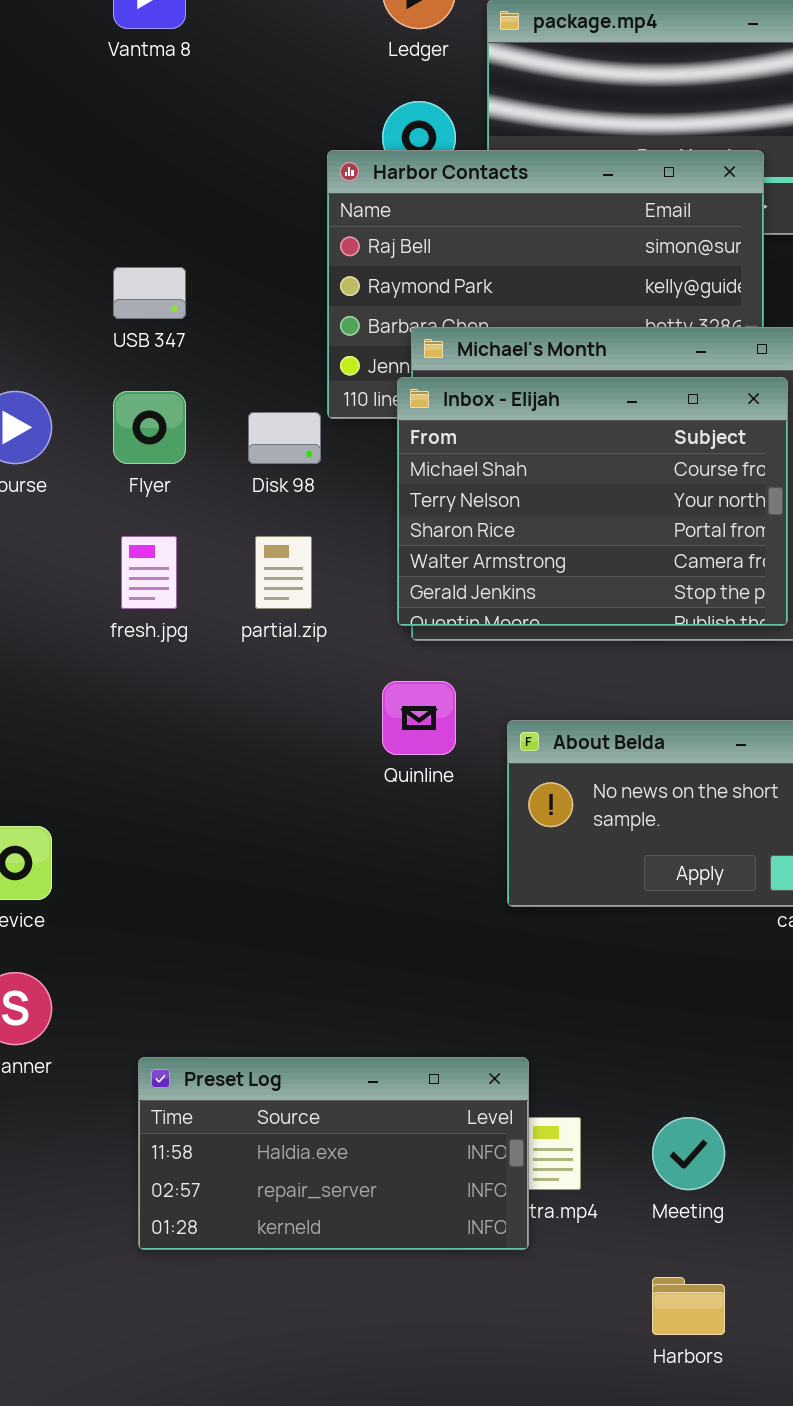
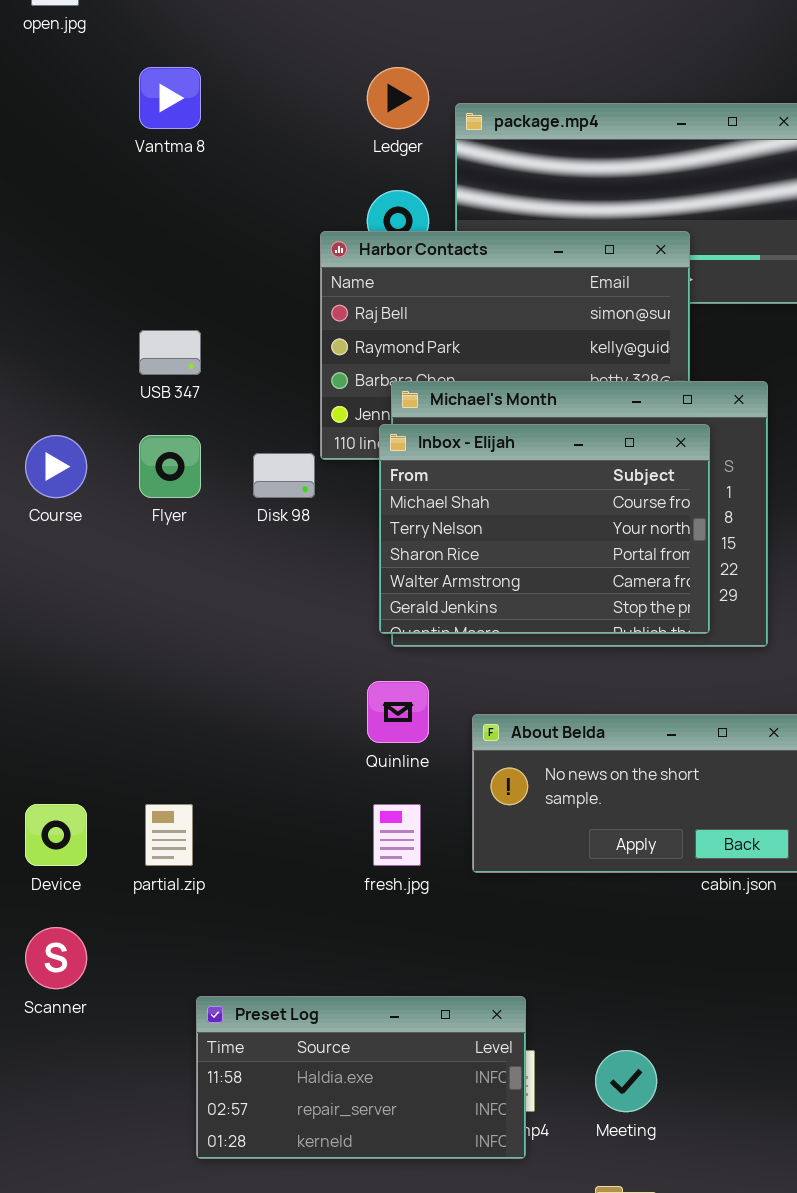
fresh.jpg: [121,536,177,609] -> [373,804,421,866], moved
partial.zip: [255,536,312,609] -> [145,804,193,866], moved
Preset Log: [138,1057,529,1250] -> [196,996,526,1159], moved

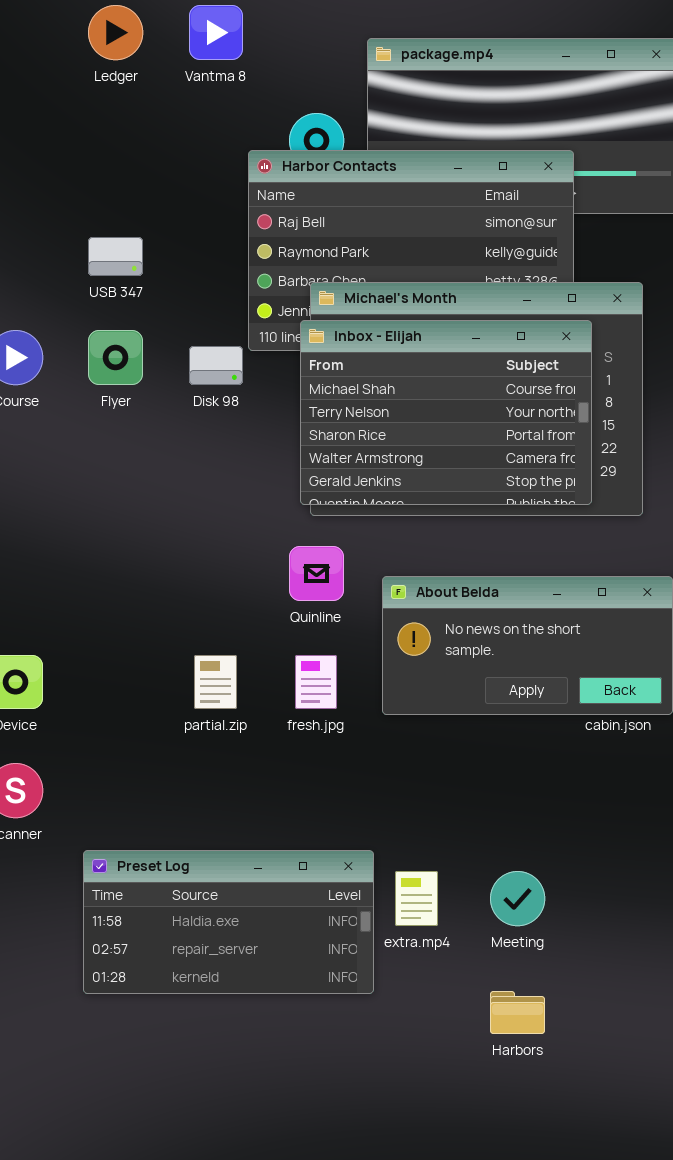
Vantma 8: [139,67,201,129] -> [189,5,243,60], moved
Ledger: [367,67,429,129] -> [88,5,143,60], moved
partial.zip: [145,804,193,866] -> [194,655,237,709], moved
Preset Log: [196,996,526,1159] -> [83,850,374,994], moved

